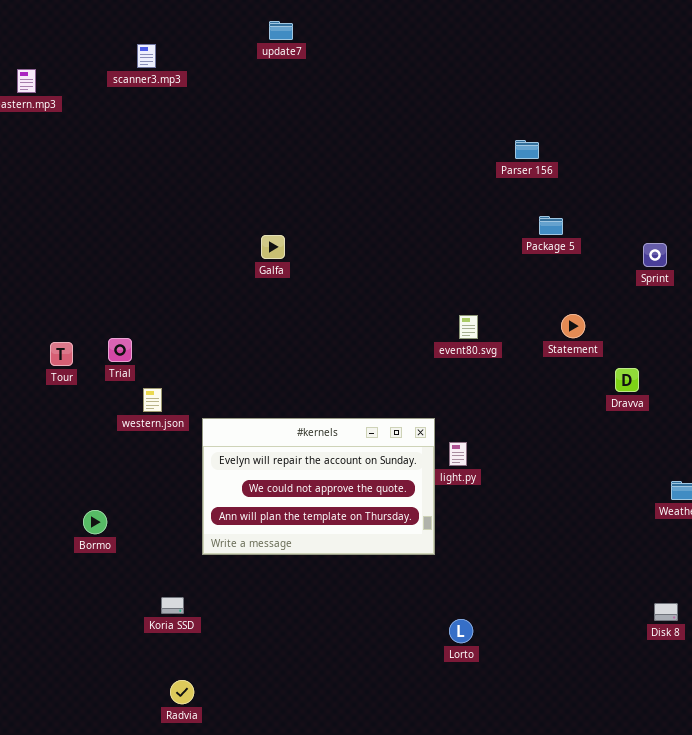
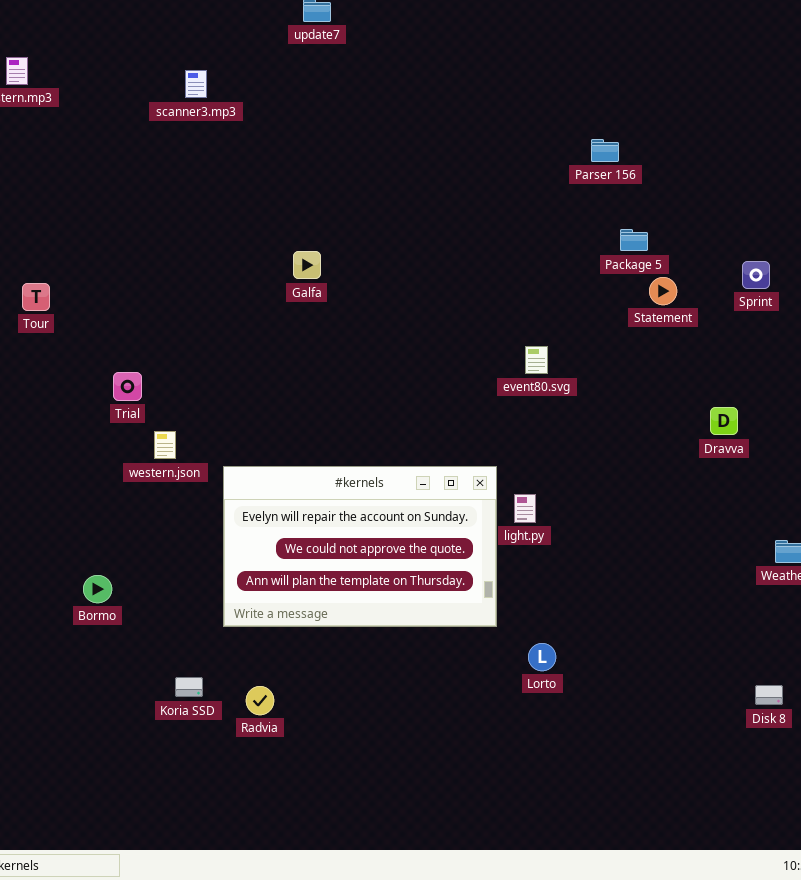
scanner3.mp3: [137,44,156,68] -> [185,70,207,98], moved
Statement: [561,314,585,338] -> [649,277,677,305], moved
Tour: [50,342,73,366] -> [22,283,50,311], moved
Lorto: [449,619,473,643] -> [528,643,556,671], moved
Radvia: [170,680,194,704] -> [246,686,274,715], moved

